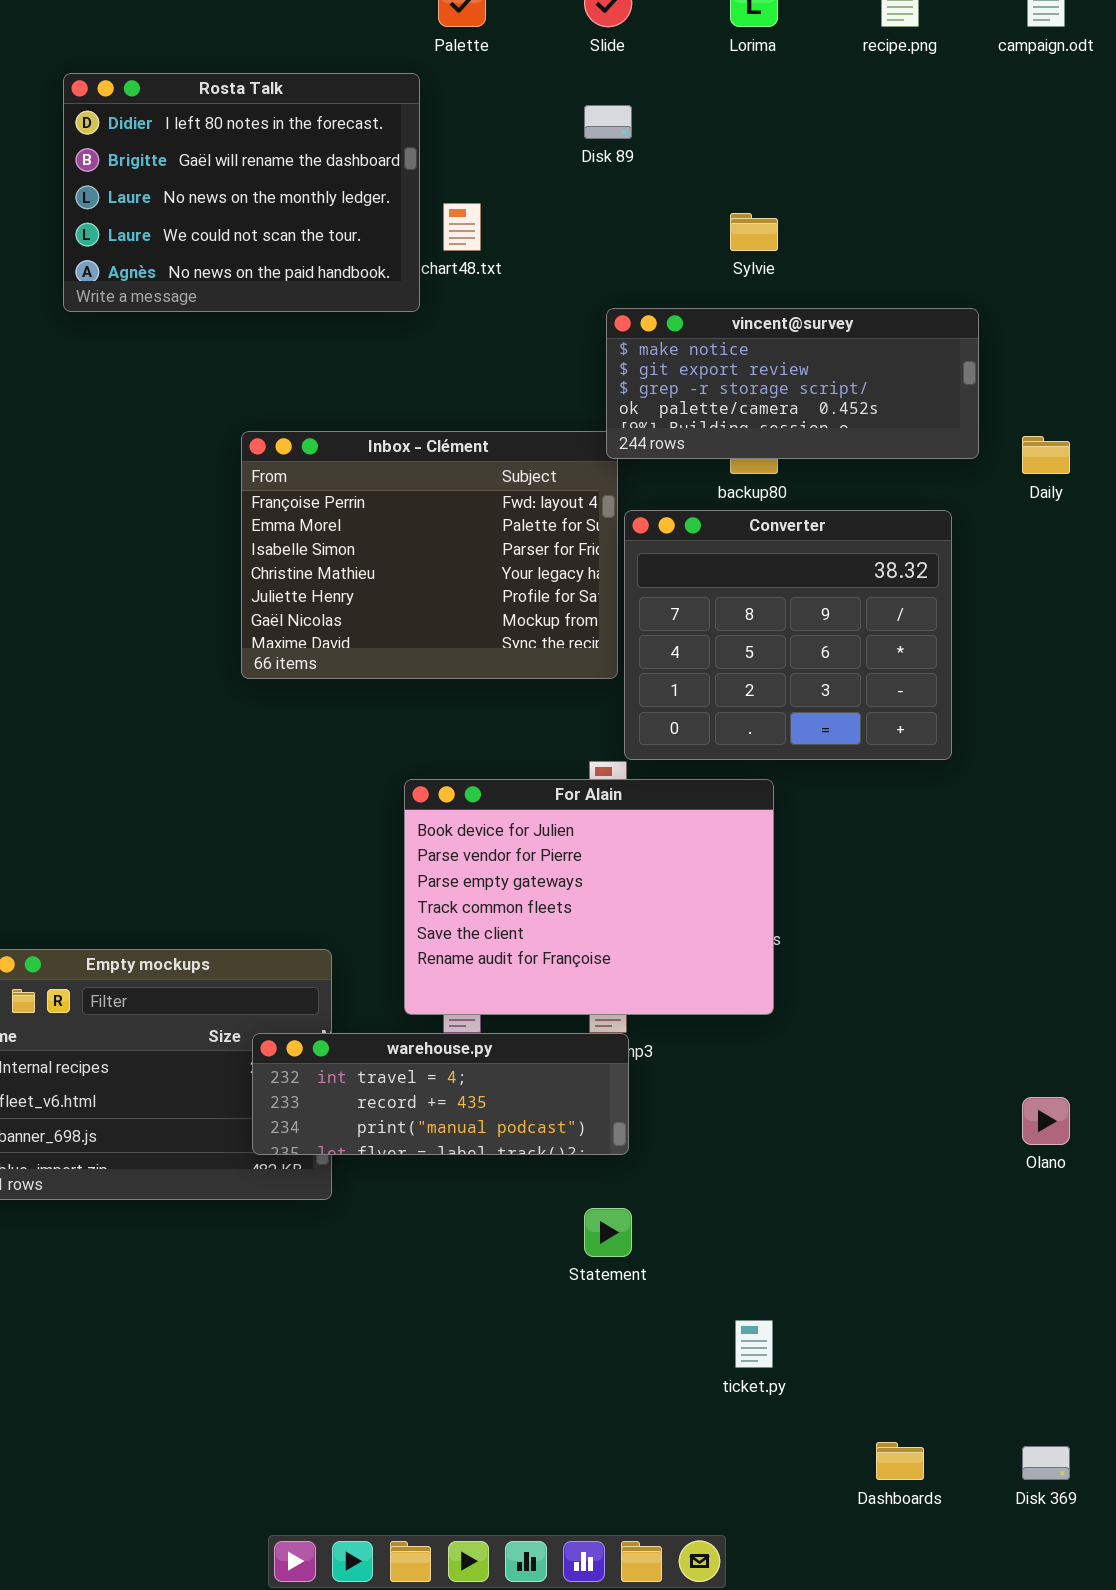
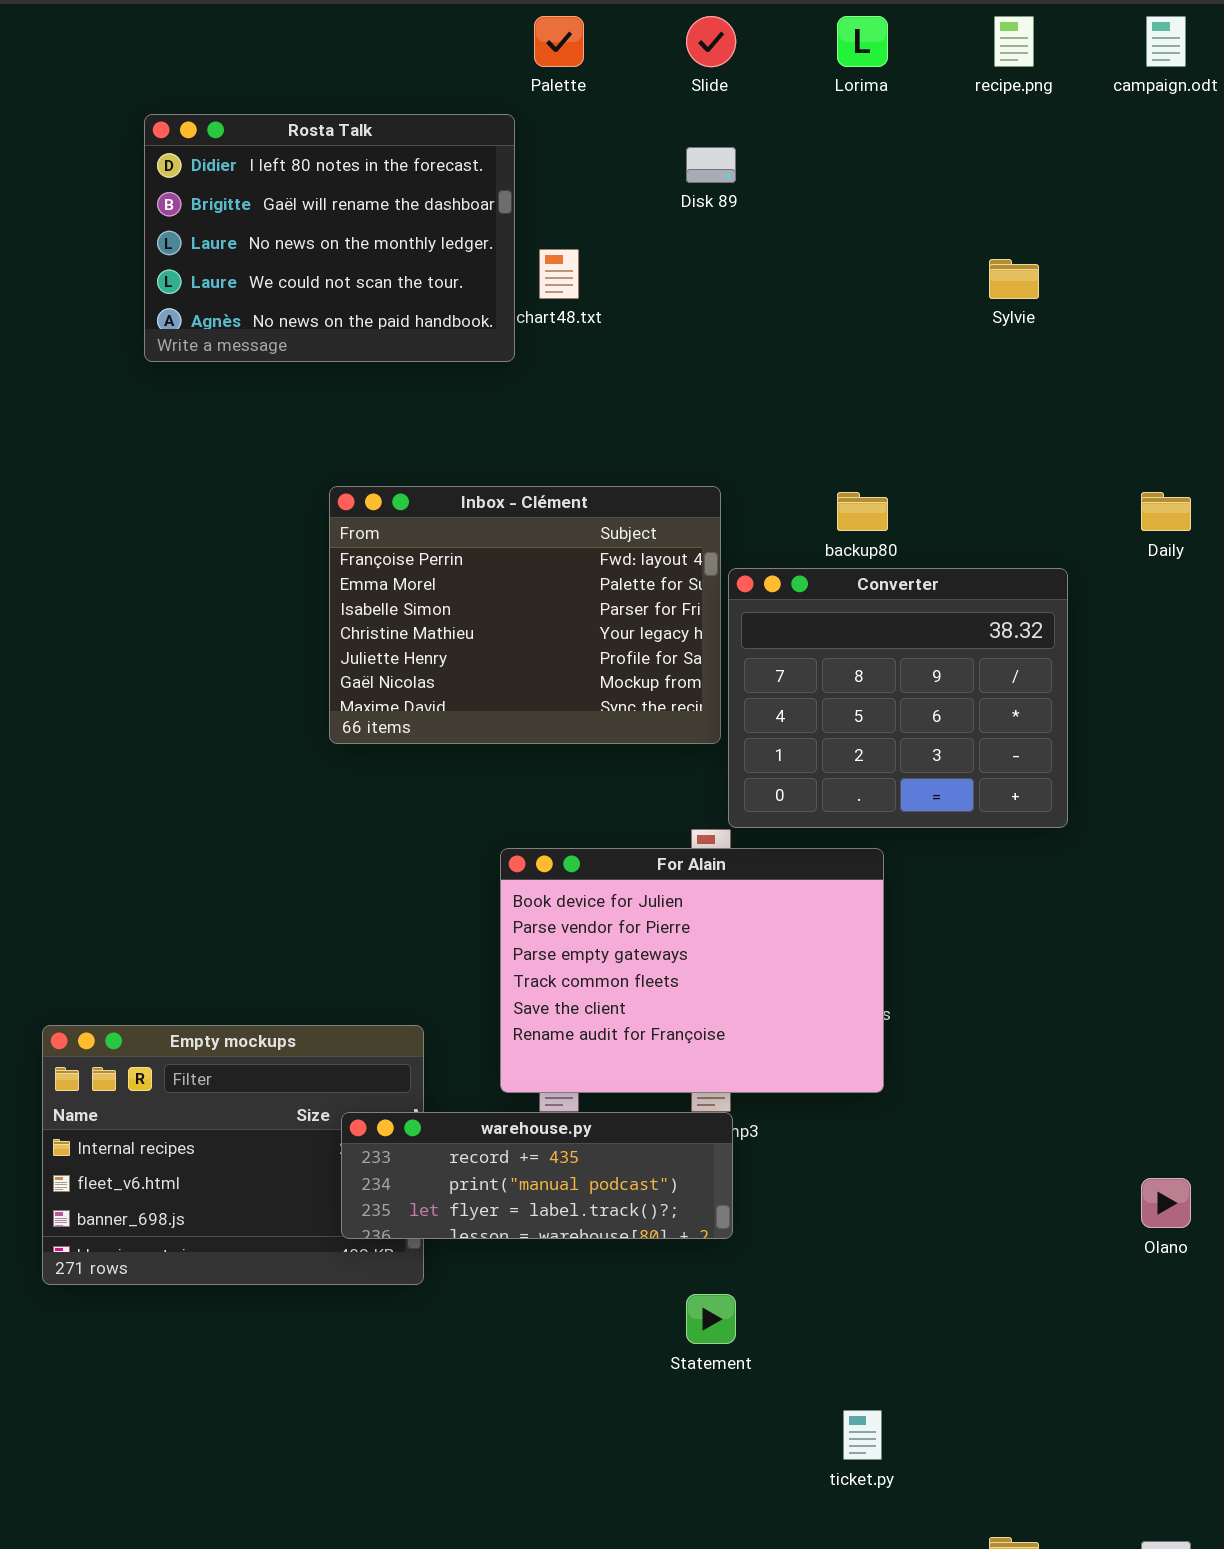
Sylvie: [730,213,778,251] -> [989,259,1039,299], moved
vincent@survey: [606,308,979,459] -> none, closed
warehouse.py: [252,1033,629,1155] -> [341,1112,733,1239], scrolled down 1 row

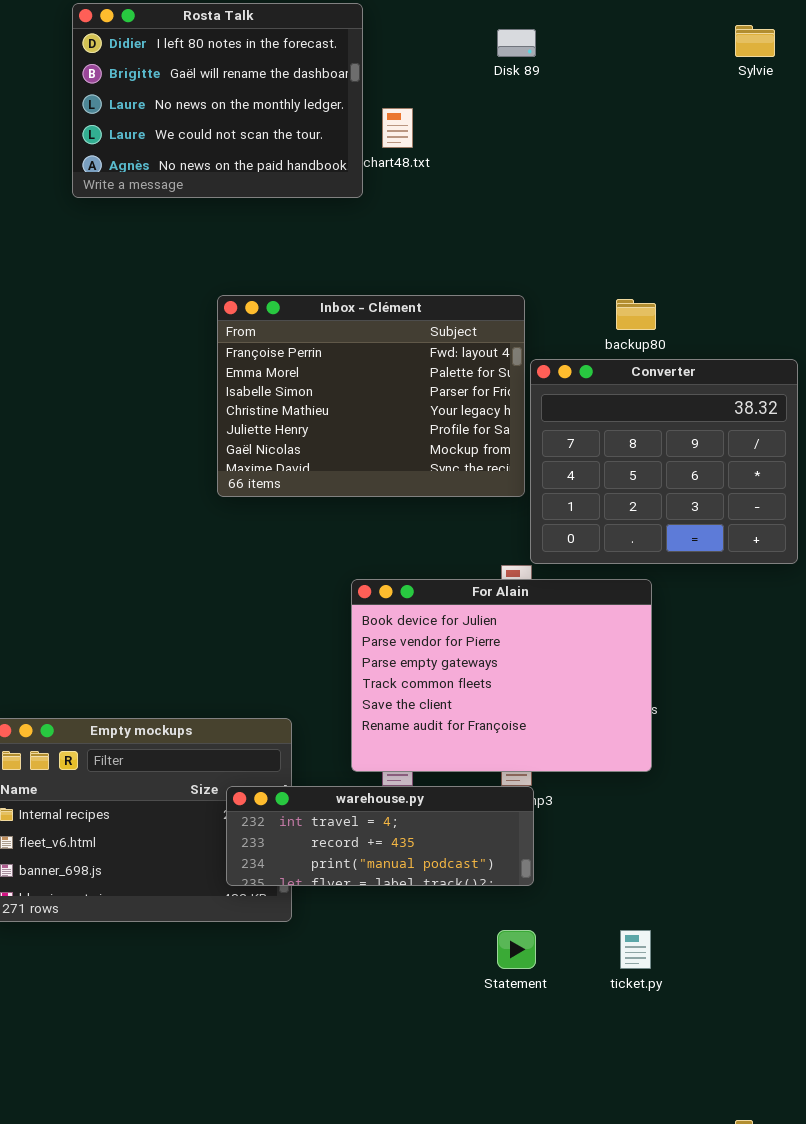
Sylvie: [989,259,1039,299] -> [735,25,775,57], moved
warehouse.py: [341,1112,733,1239] -> [226,786,534,886], scrolled up 1 row
ticket.py: [843,1410,882,1460] -> [620,930,651,969], moved

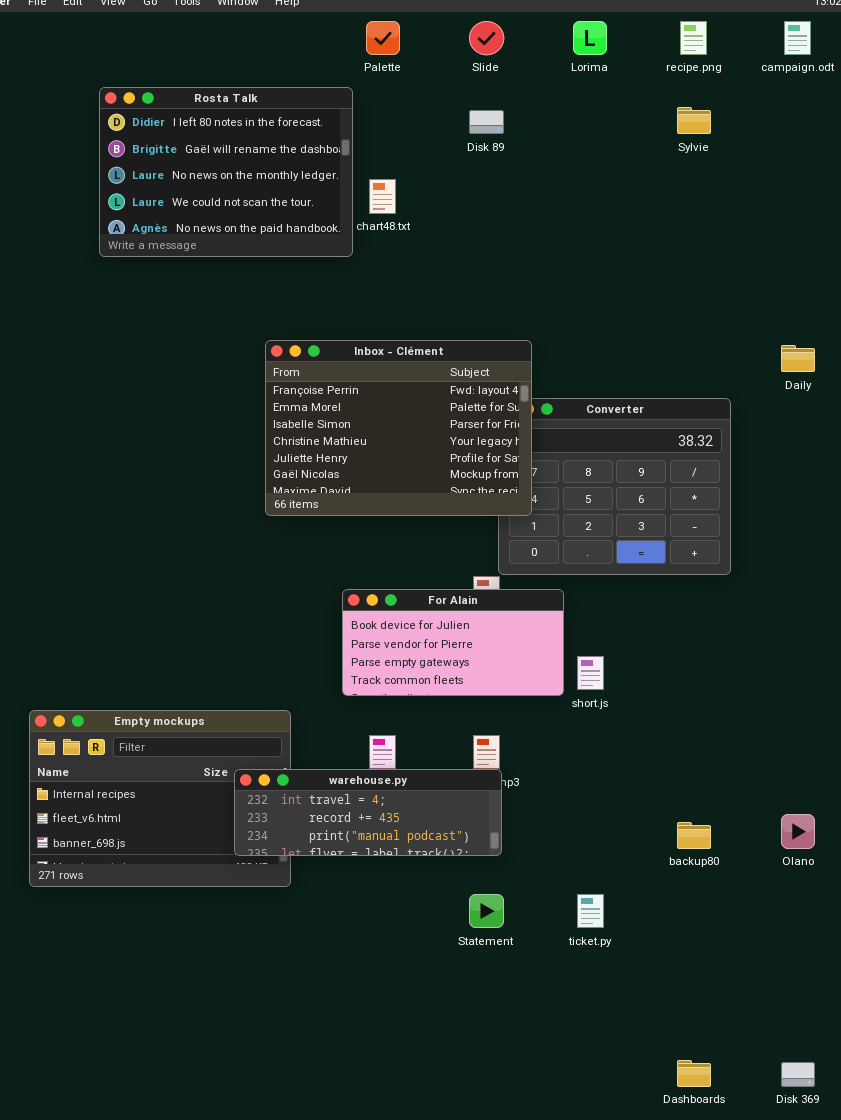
Inbox - Clément: [217,295,525,497] -> [265,340,532,516], moved
backup80: [616,299,656,330] -> [677,822,711,849], moved
For Alain: [351,579,652,772] -> [342,589,564,696], resized

